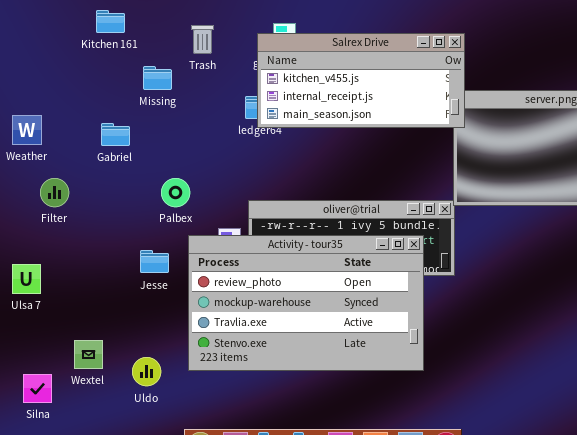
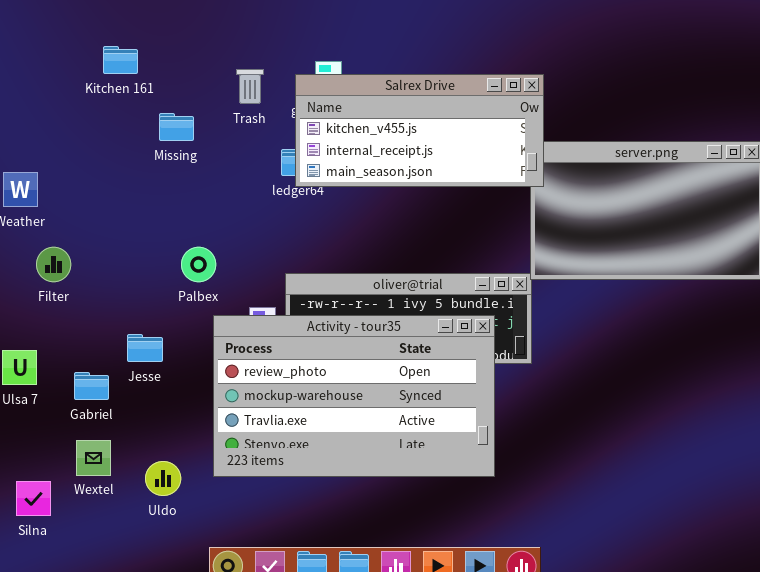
Trash: [191,25,214,54] -> [236,69,264,104], moved
Gabriel: [101,123,130,146] -> [74,372,109,400], moved
Jesse: [140,250,169,273] -> [127,334,163,362], moved

